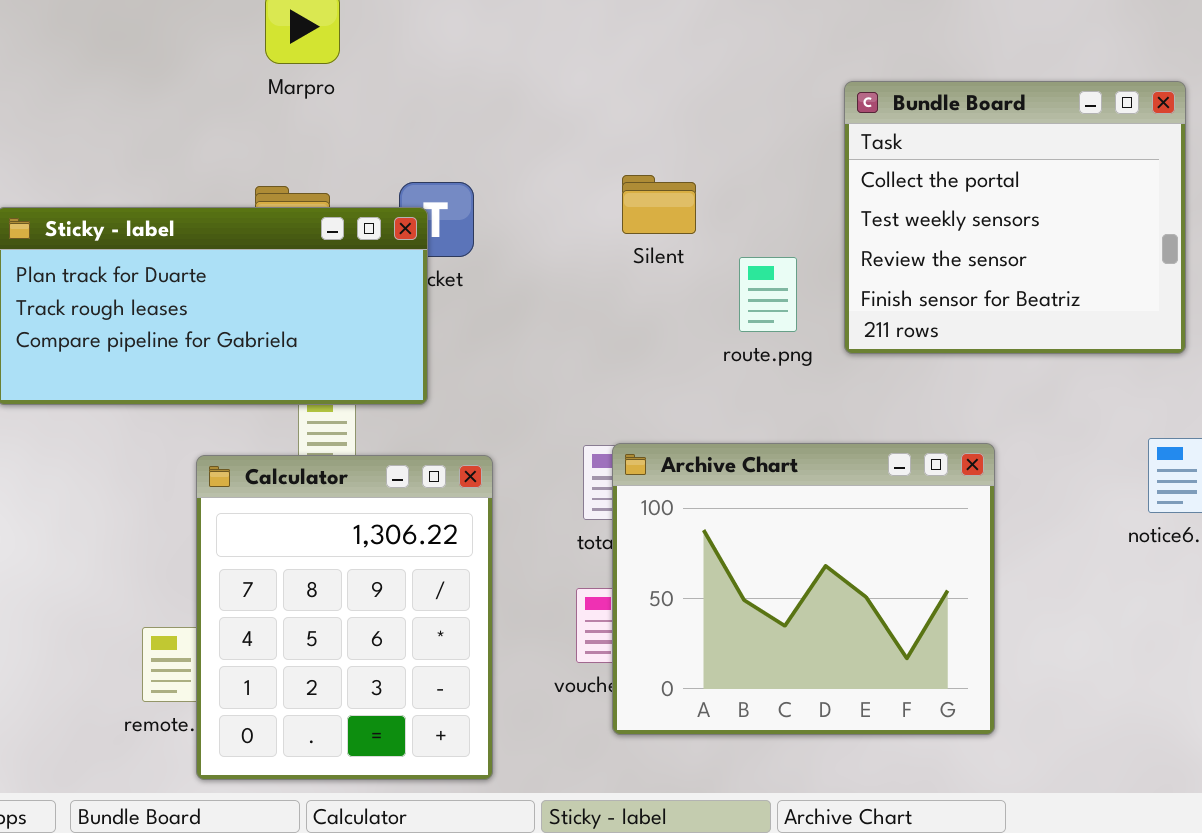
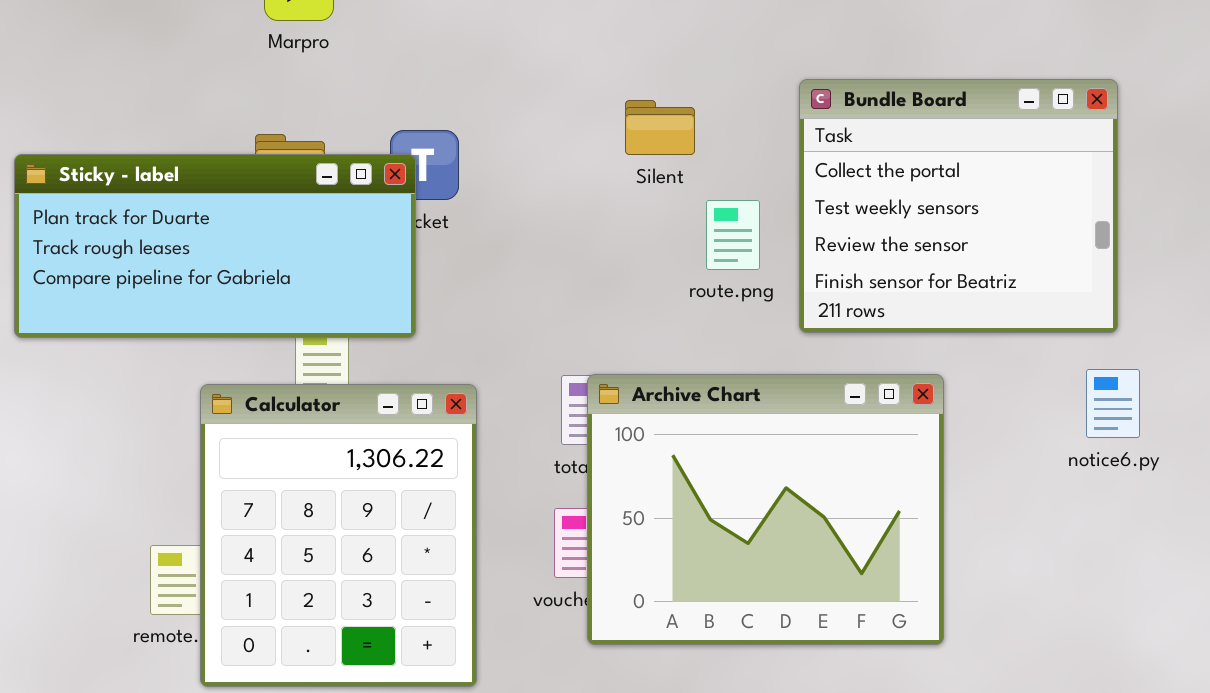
Bundle Board: [844,81,1186,354] -> [799,79,1118,333], moved
Silent: [622,175,696,234] -> [625,100,695,155], moved

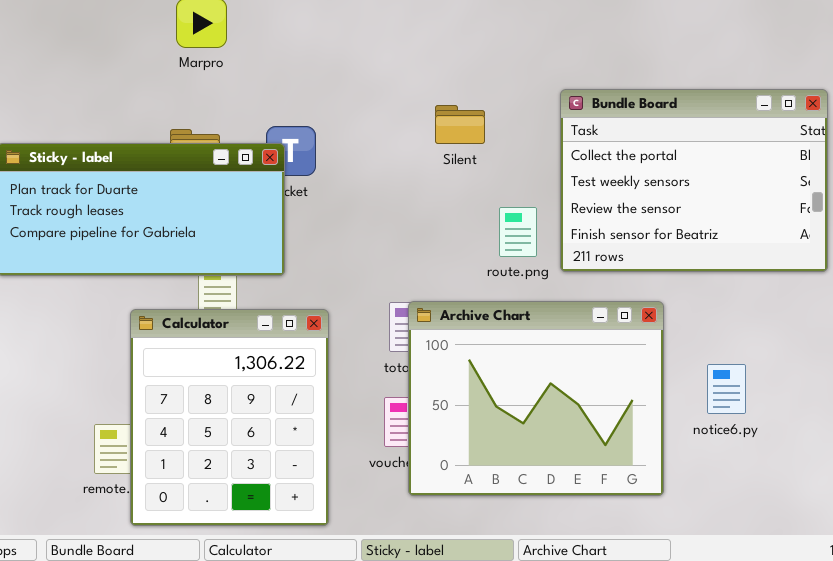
Bundle Board: [799,79,1118,333] -> [560,89,828,272], resized
route.png: [706,200,760,270] -> [499,207,537,257], moved
notice6.py: [1086,369,1140,438] -> [707,364,746,414], moved

